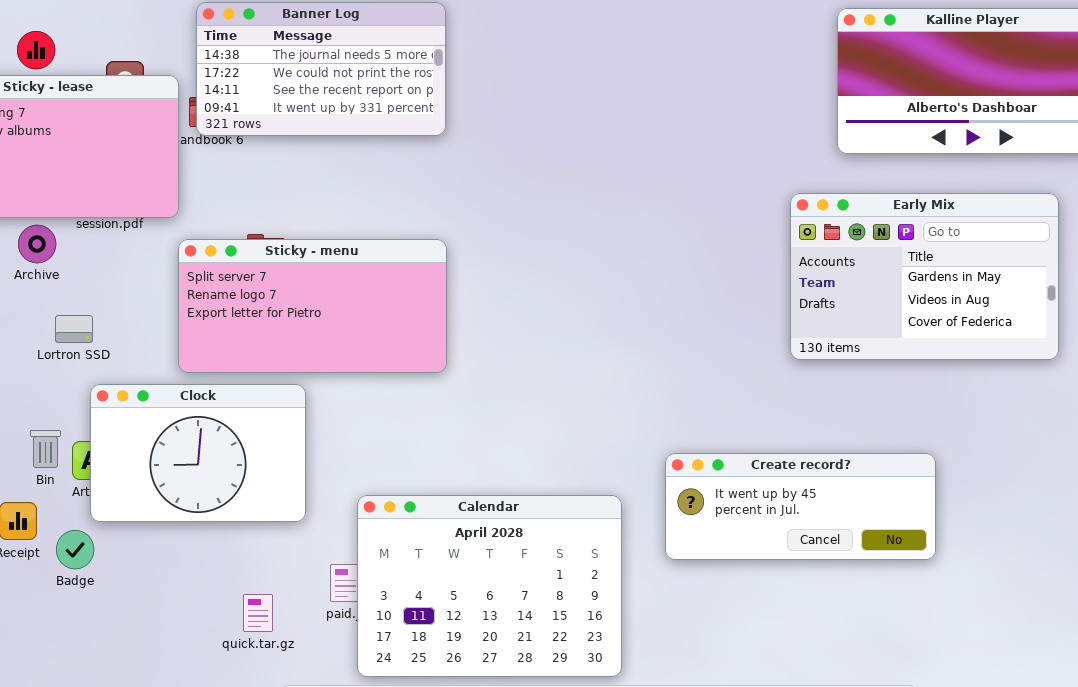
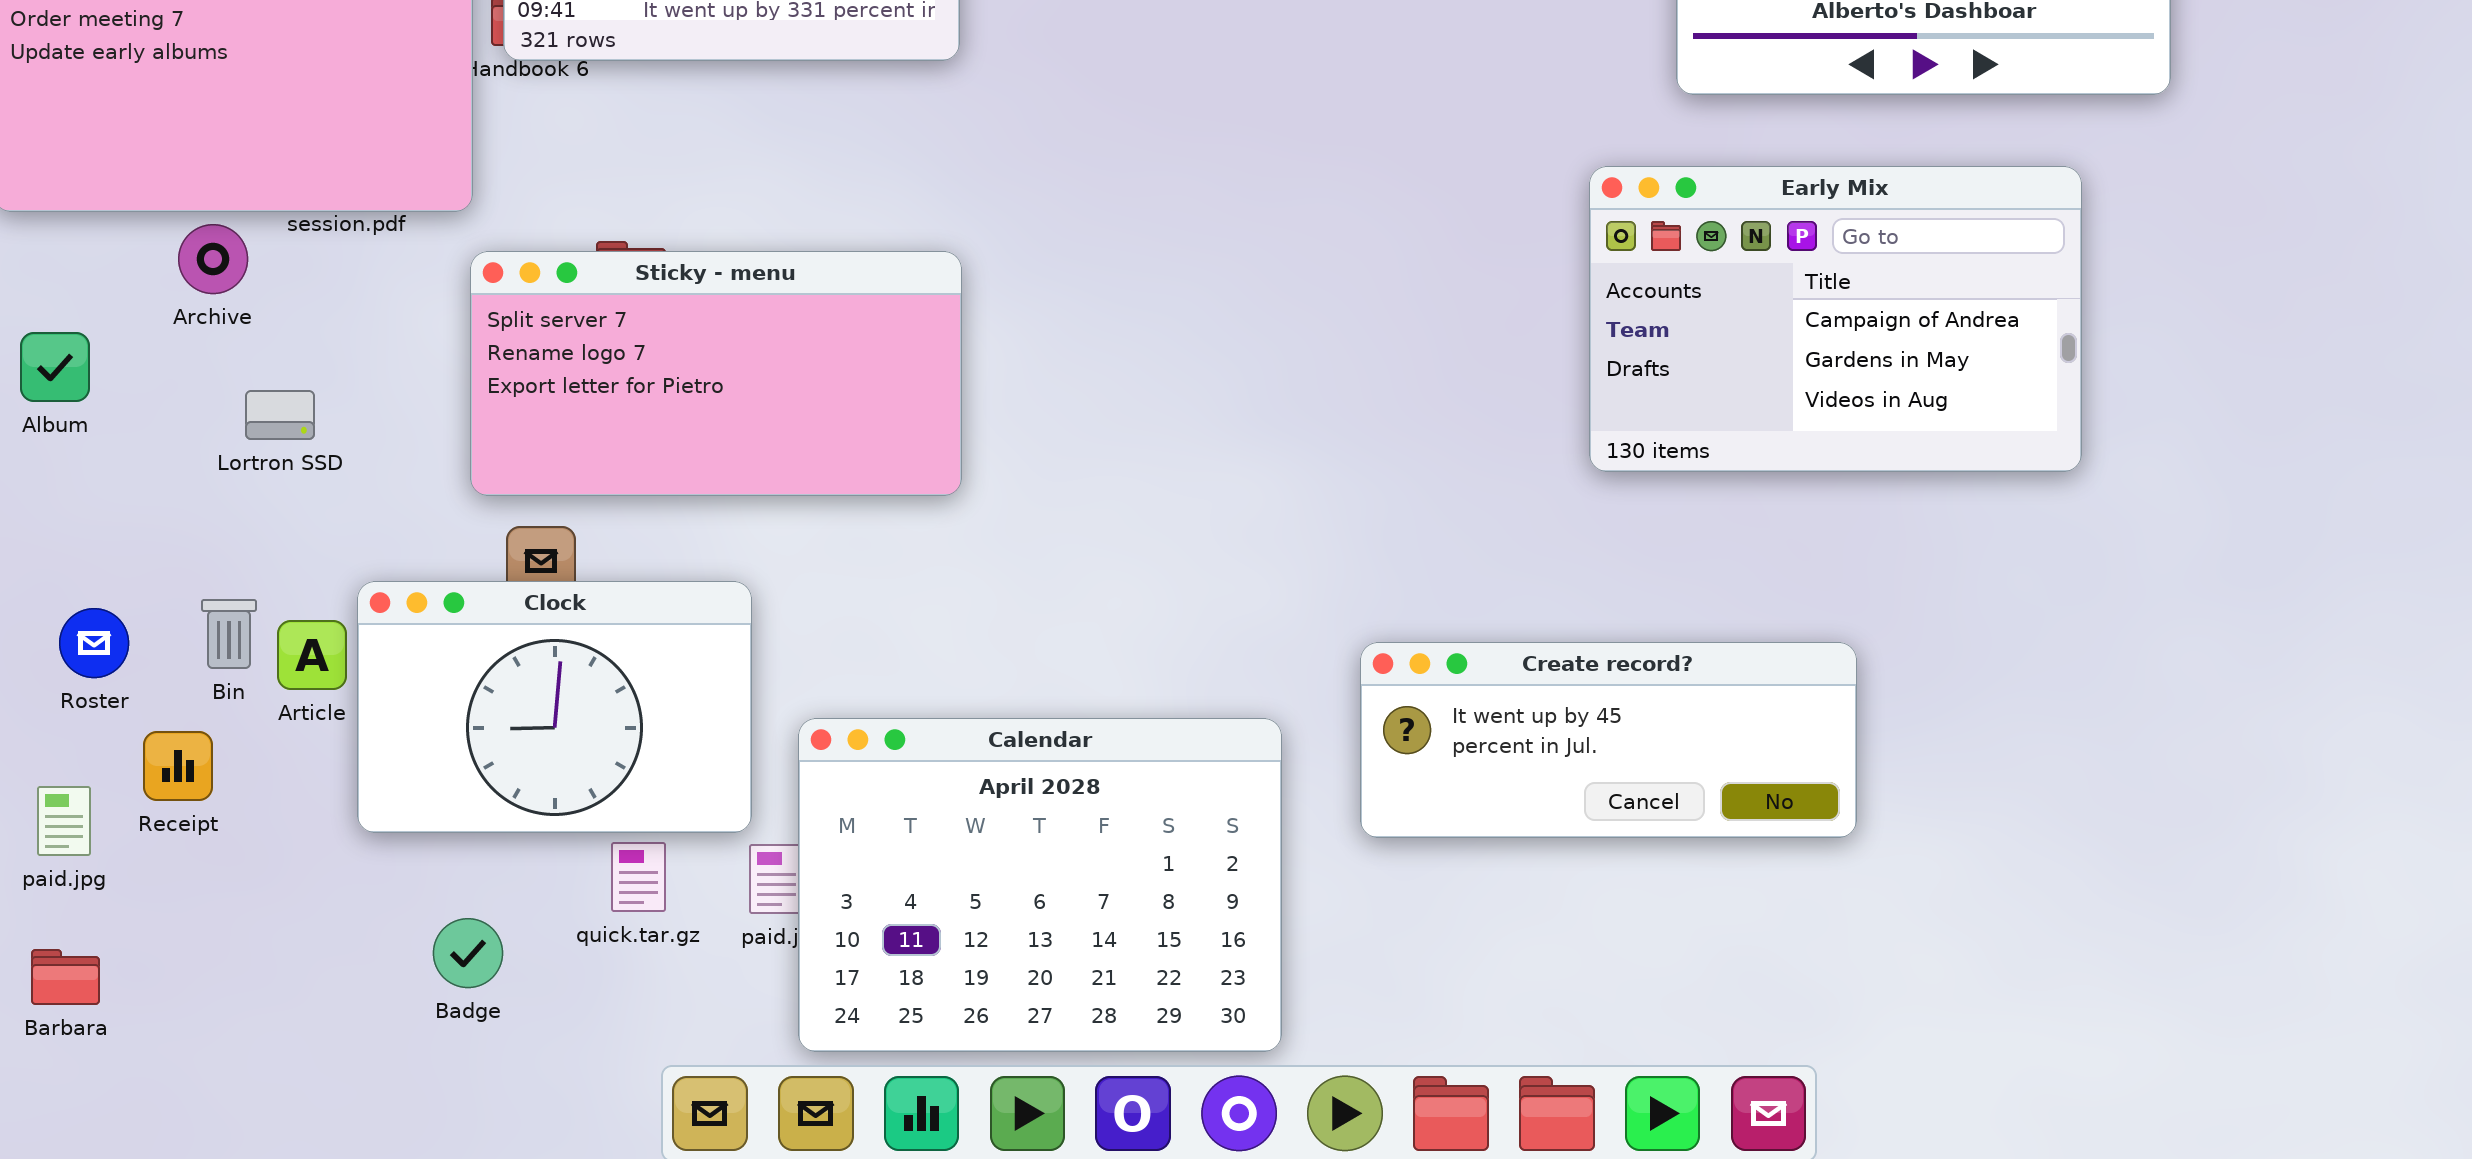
Early Mix: [790,193,1059,360] -> [1589,166,2082,472], scrolled up 1 row
Clock: [90,384,306,522] -> [357,581,752,833], moved
Badge: [56,530,94,569] -> [433,918,503,988], moved
quick.tar.gz: [243,594,273,632] -> [611,842,666,912], moved

